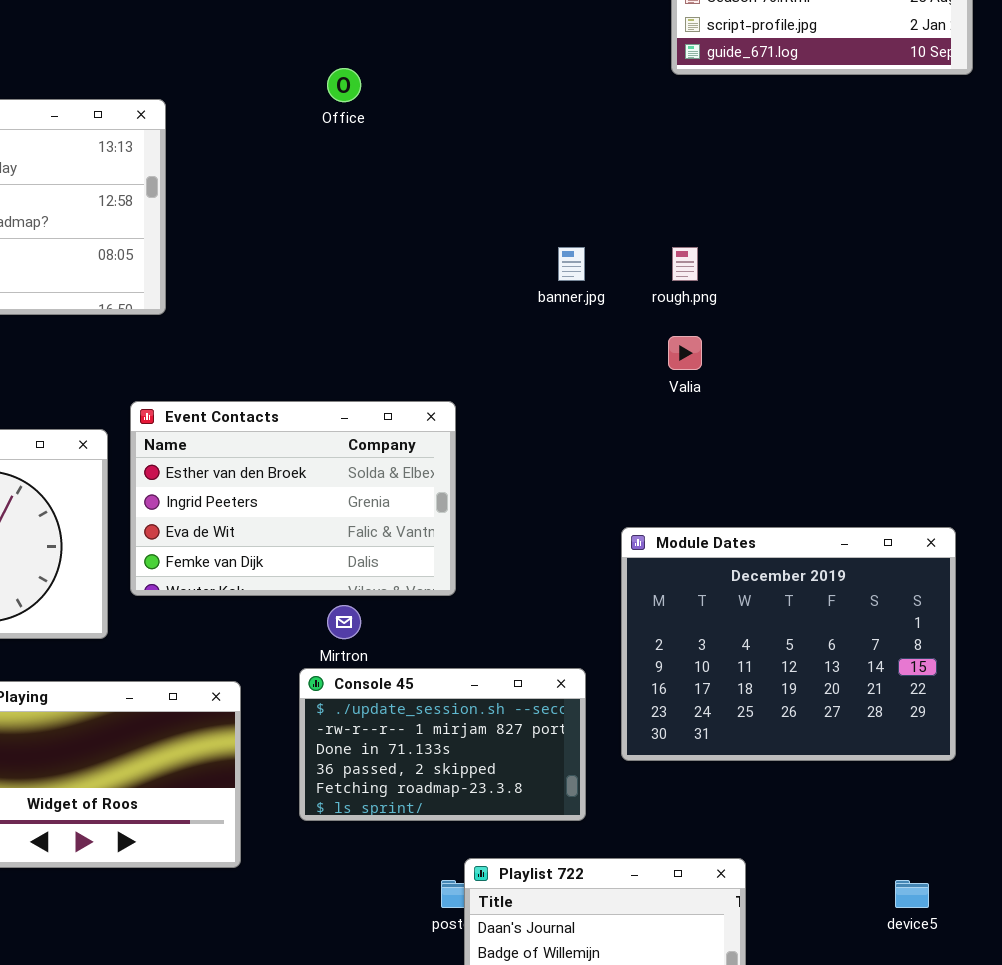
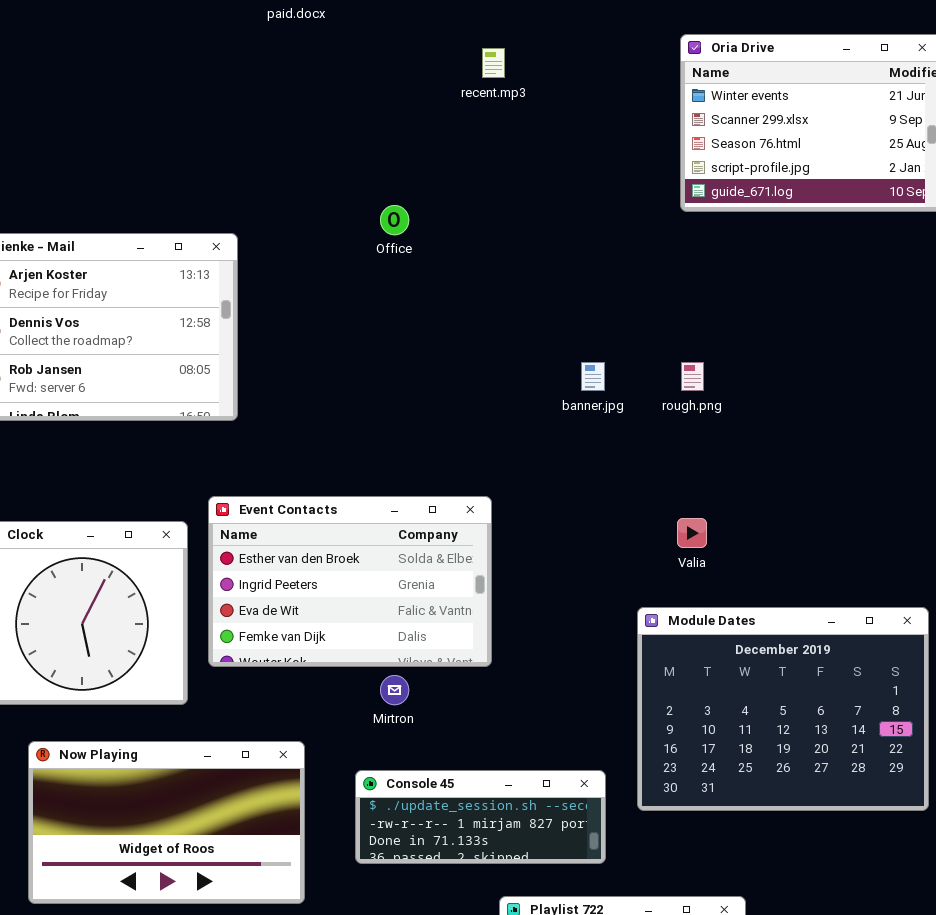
Valia: [668,336,702,370] -> [677,518,707,548], moved
Console 45: [299,668,586,821] -> [355,770,606,864], resized

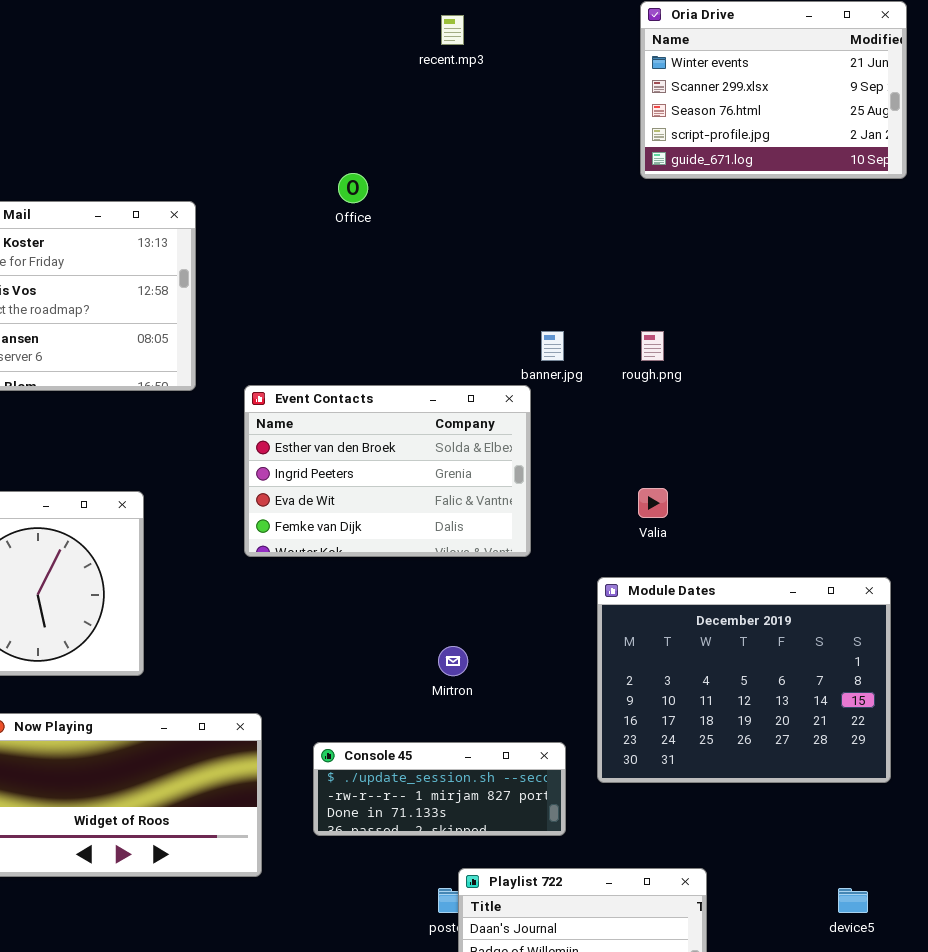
Event Contacts: [208,496,492,667] -> [244,385,531,557], moved
Mirtron: [380,675,409,705] -> [438,646,468,676], moved

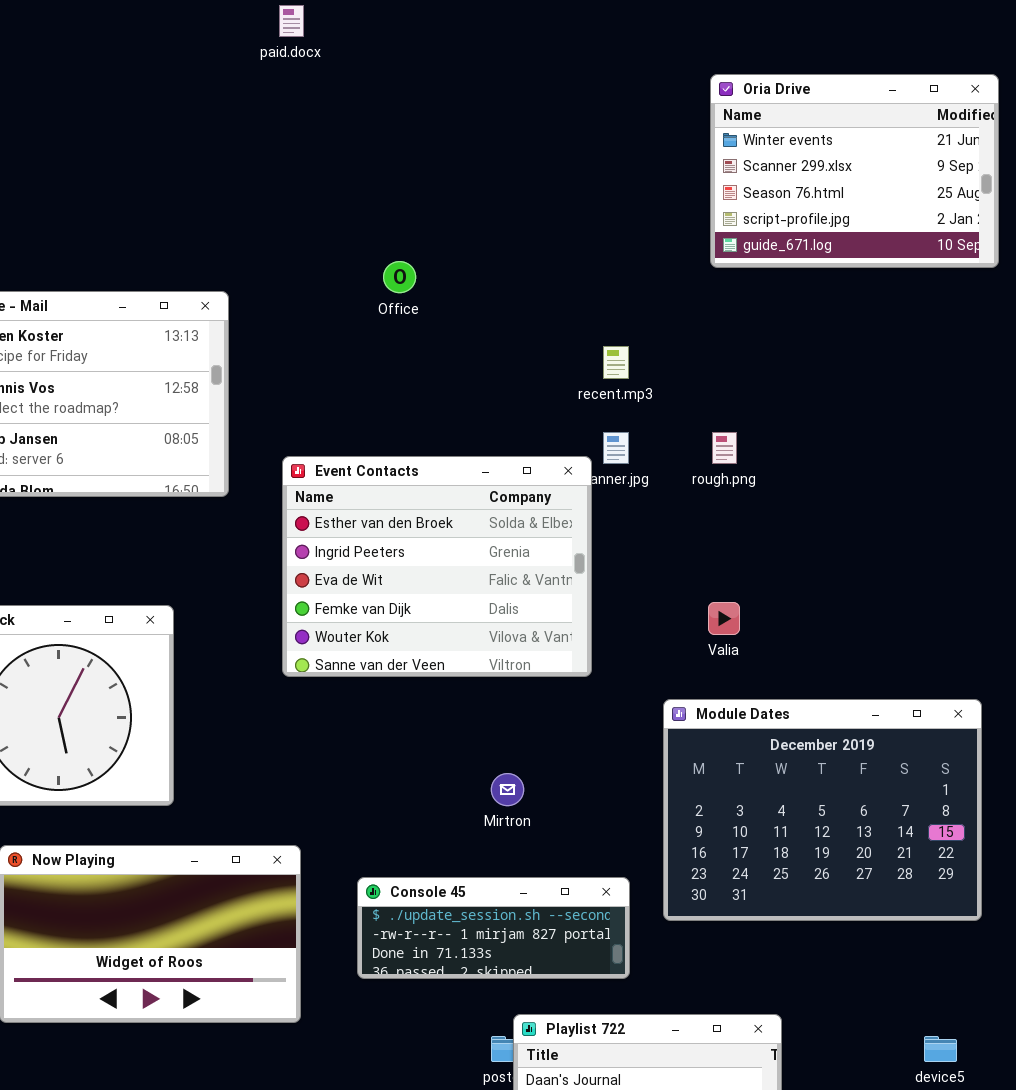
recent.mp3: [441,15,464,45] -> [603,346,629,379], moved
Event Contacts: [244,385,531,557] -> [282,456,592,677], resized

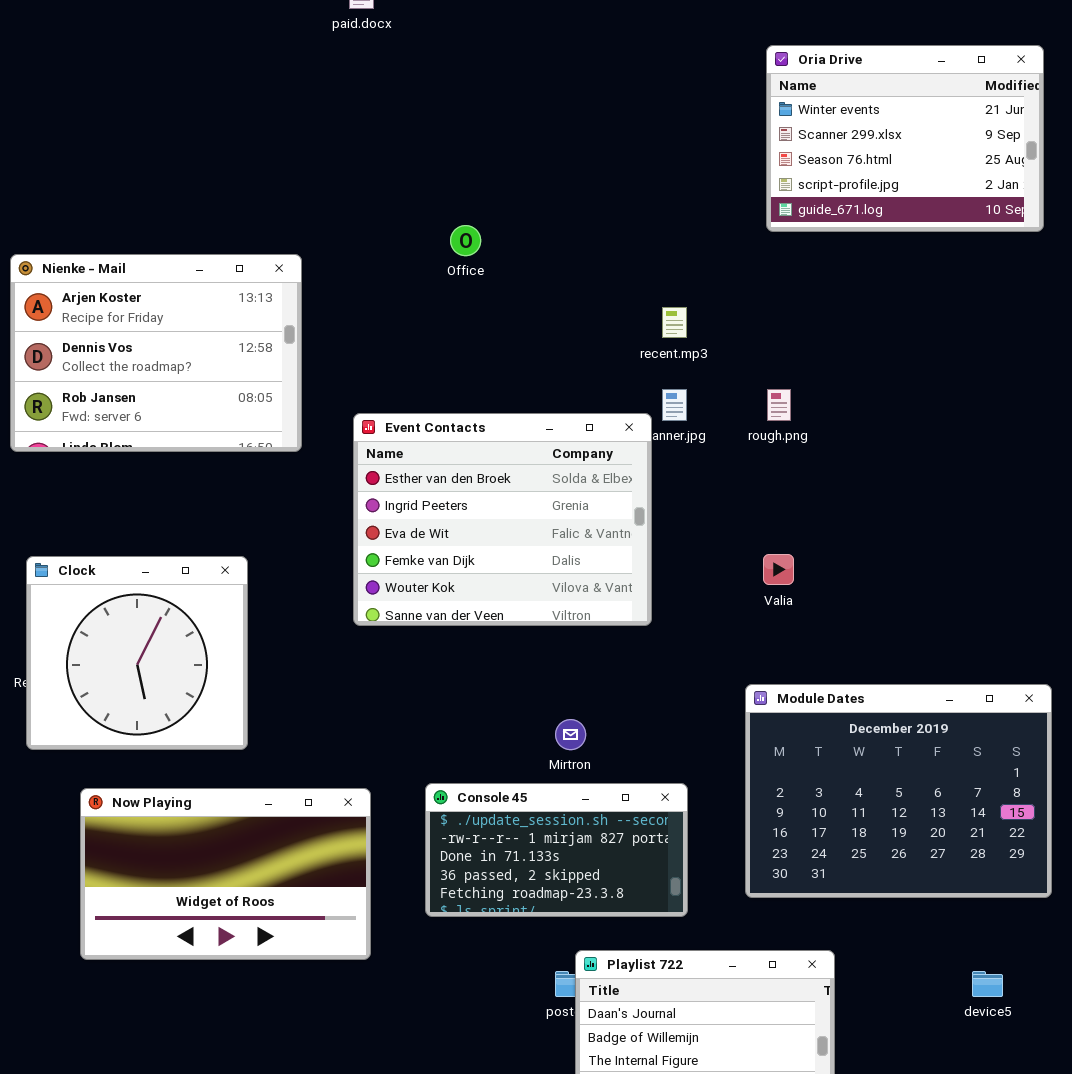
Module Dates: [663,699,982,921] -> [745,684,1052,898], moved
Console 45: [357,877,630,979] -> [425,783,688,917], resized

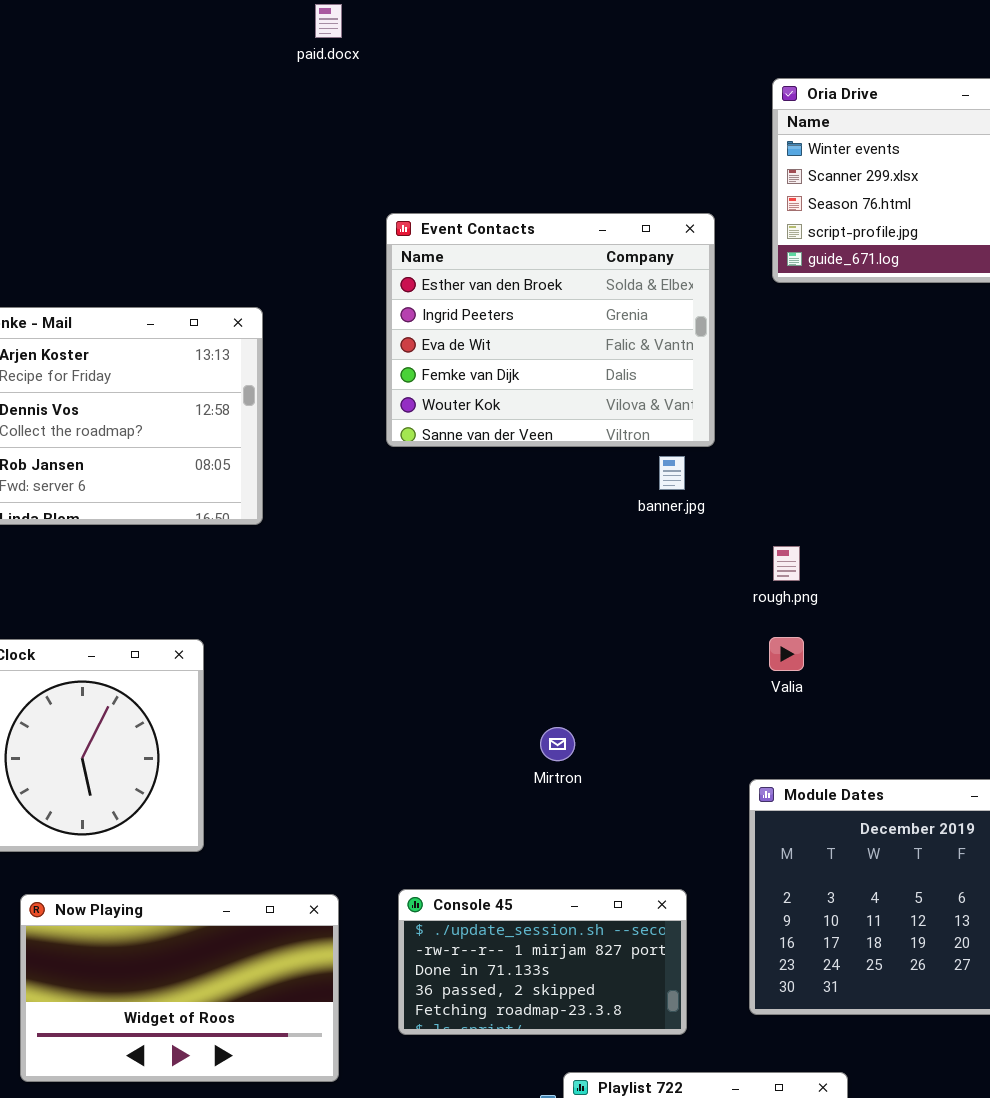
rough.png: [767,389,791,421] -> [773,546,800,581], moved
Event Contacts: [353,413,652,626] -> [386,213,715,447], moved
Mirtron: [555,719,586,750] -> [540,727,575,761], moved

